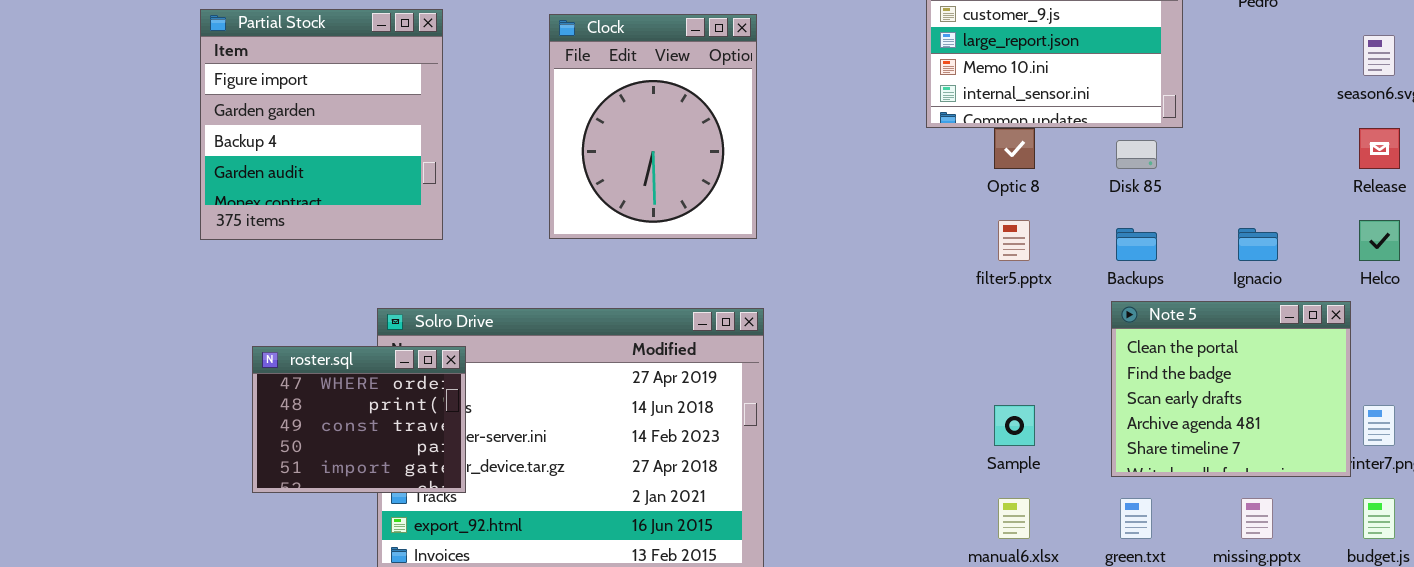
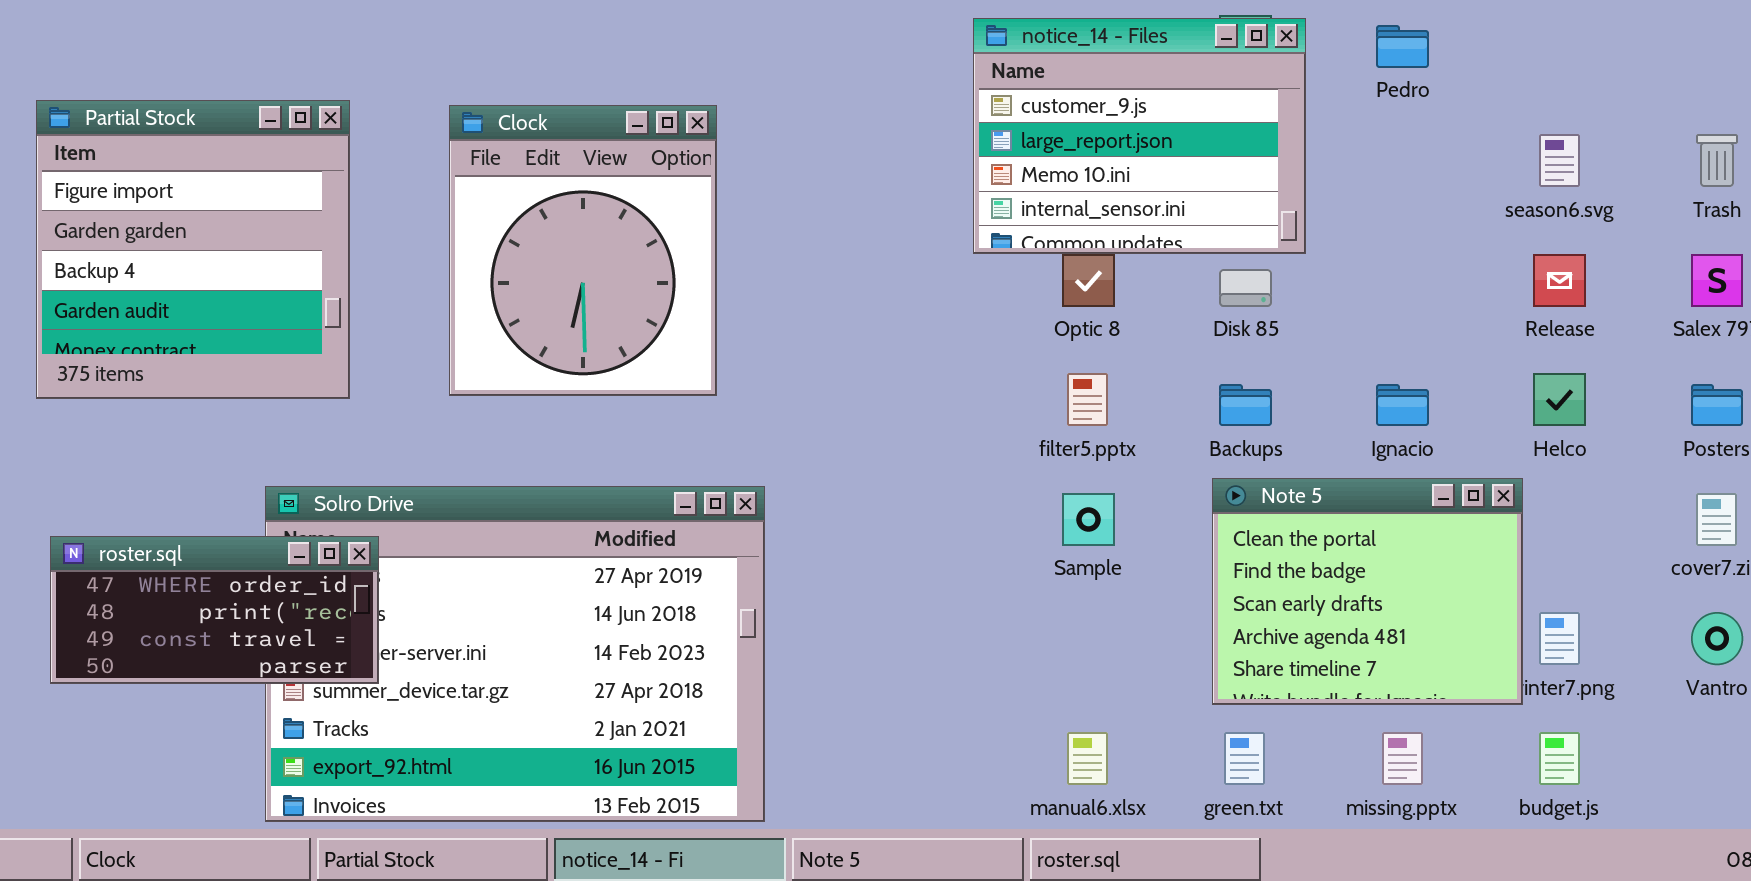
Clock: [549,14,757,239] -> [449,105,717,396], moved
roster.sql: [252,346,466,493] -> [50,536,379,684], resized
Sample: [994,405,1035,446] -> [1062,493,1115,546], moved

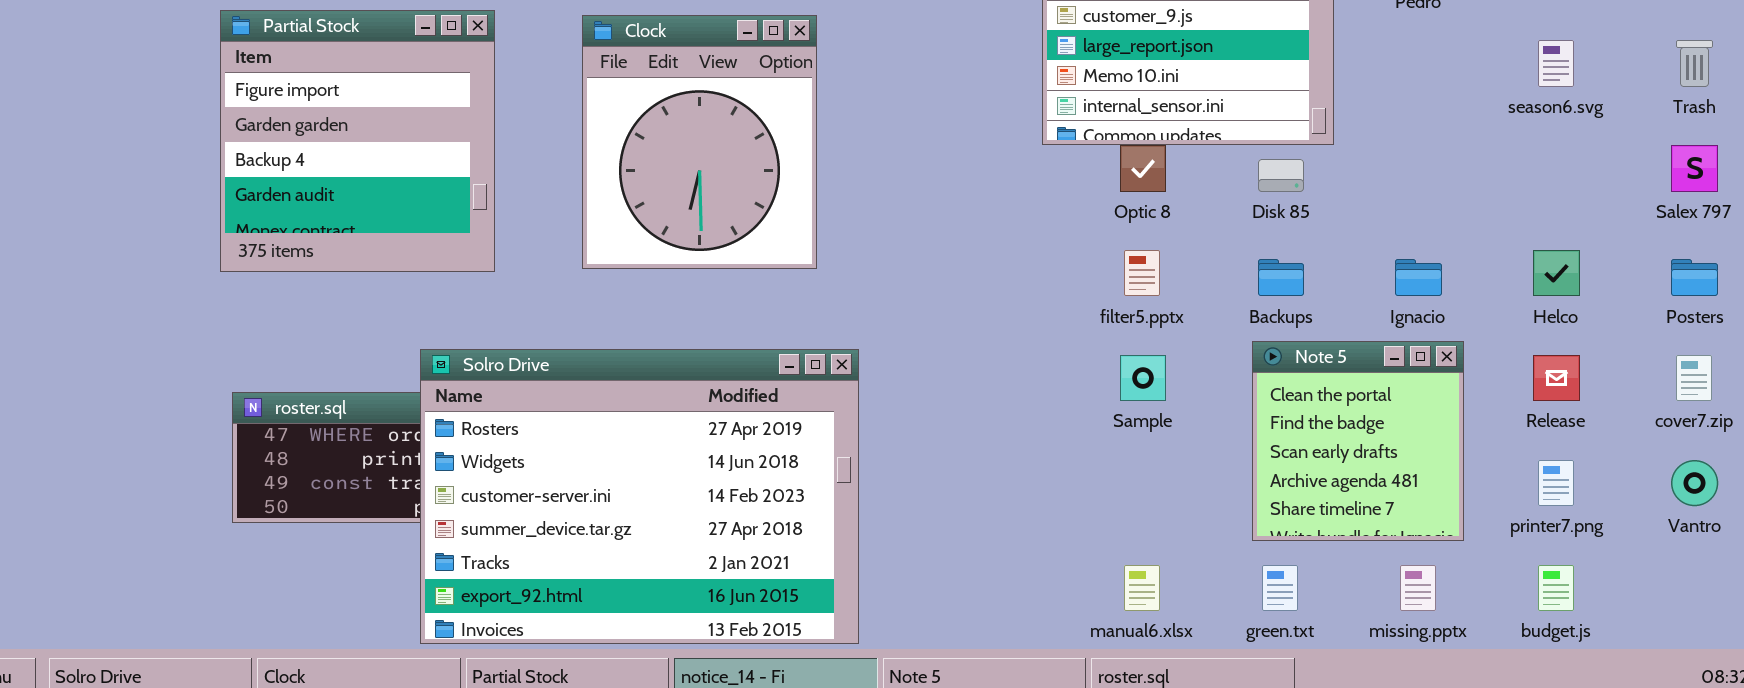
Release: [1533,254,1586,307] -> [1533,355,1580,401], moved
Note 5: [1212,478,1523,705] -> [1252,341,1464,541], resized
Solro Drive: [265,486,765,822] -> [420,349,859,644], raised

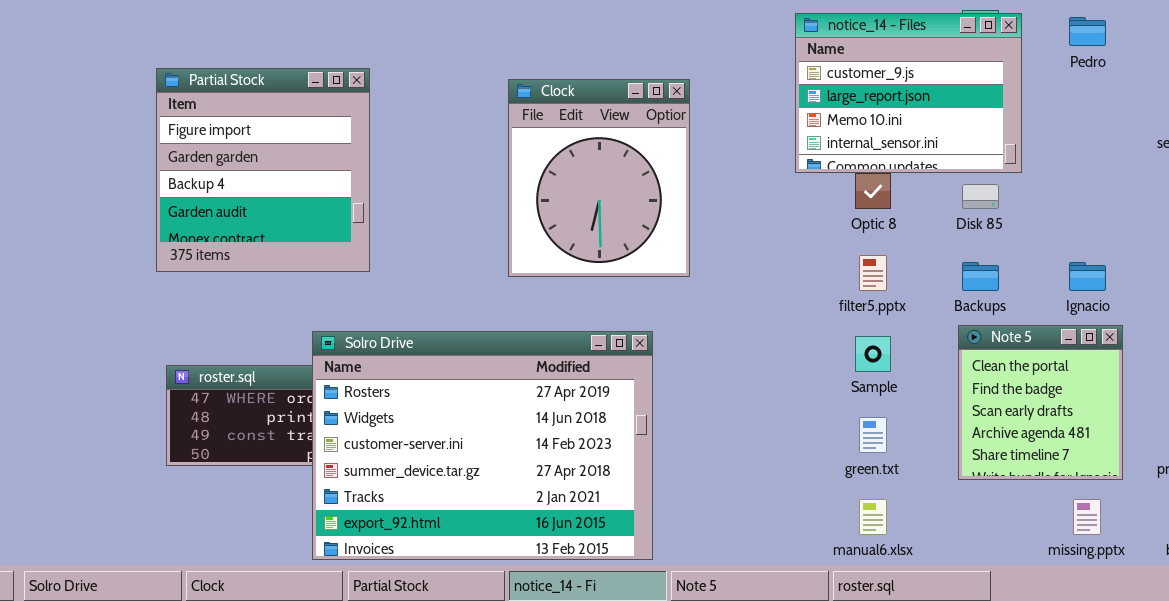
Clock: [582,15,817,269] -> [508,79,690,277], moved
green.txt: [1262,565,1298,611] -> [859,417,887,453], moved

